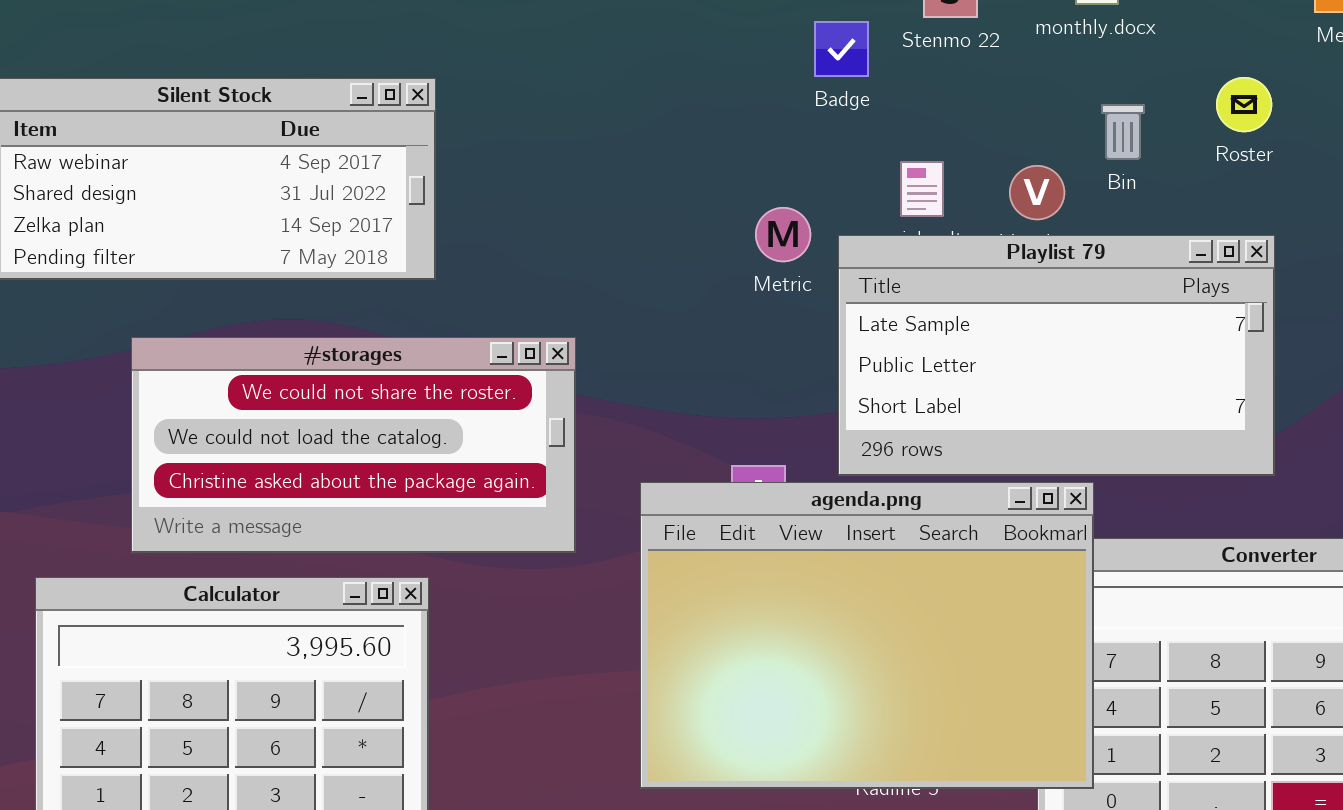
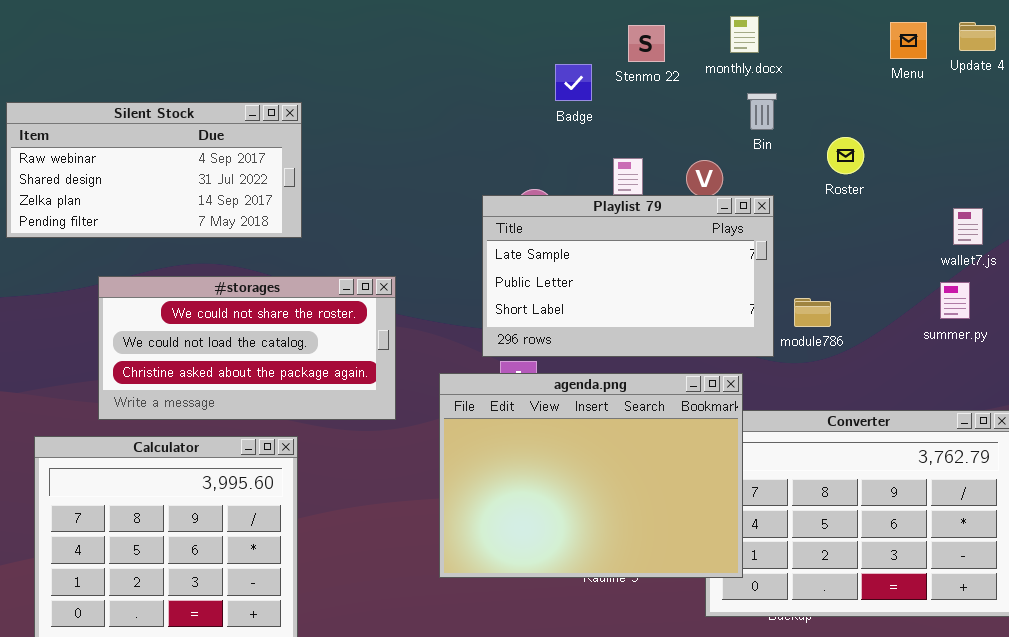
Roster: [1216,77,1272,132] -> [827,137,864,174], moved
Bin: [1101,104,1145,160] -> [747,93,777,130], moved
Playlist 79: [838,235,1275,476] -> [482,195,774,357], moved

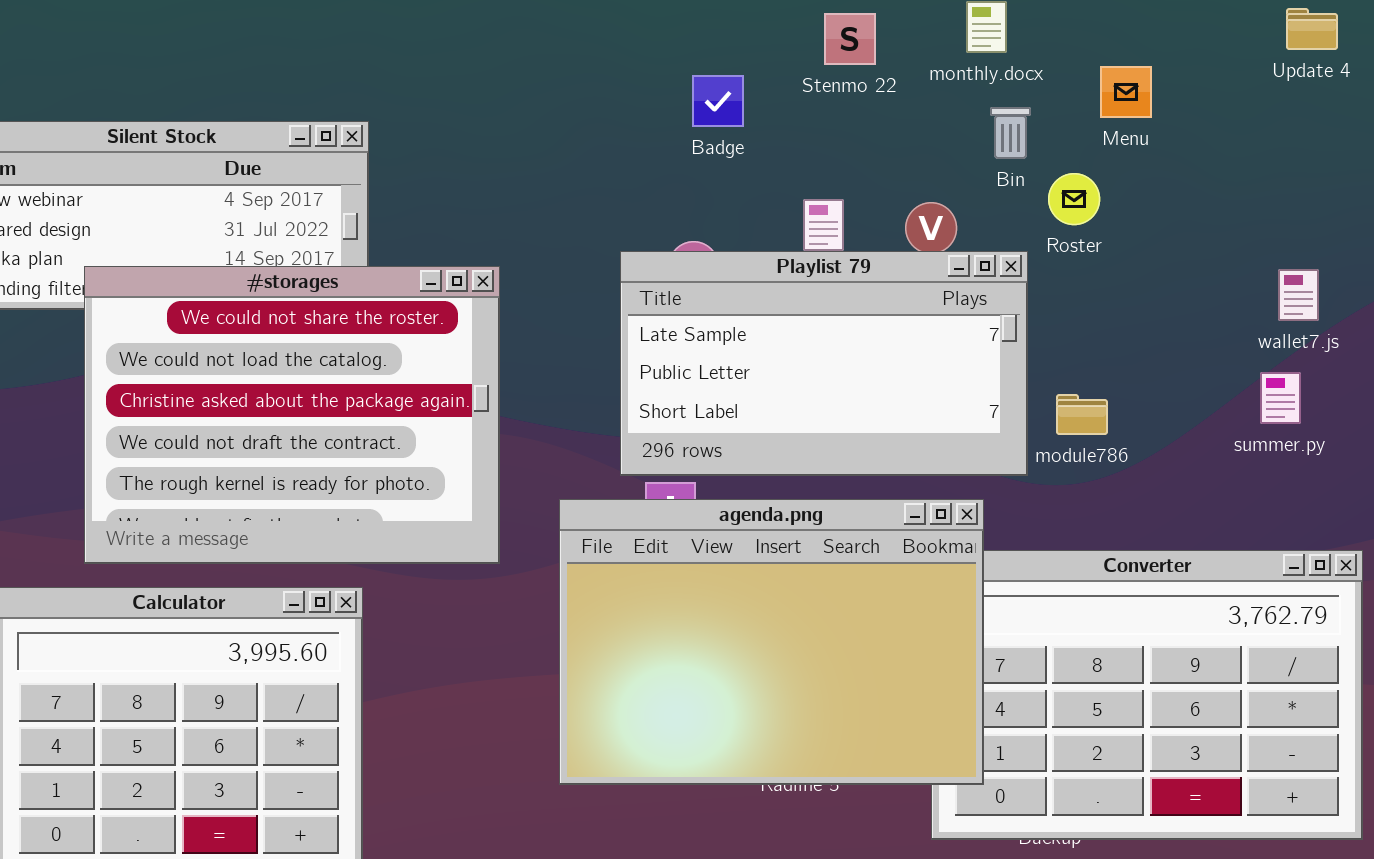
Menu: [890,22,927,59] -> [1100,66,1152,118], moved
Badge: [555,64,592,101] -> [692,75,744,127], moved
Roster: [827,137,864,174] -> [1048,173,1100,225], moved
#storages: [98,276,396,420] -> [84,266,500,564], resized

